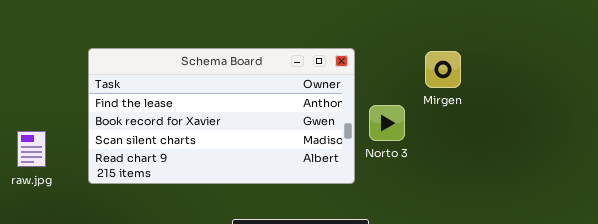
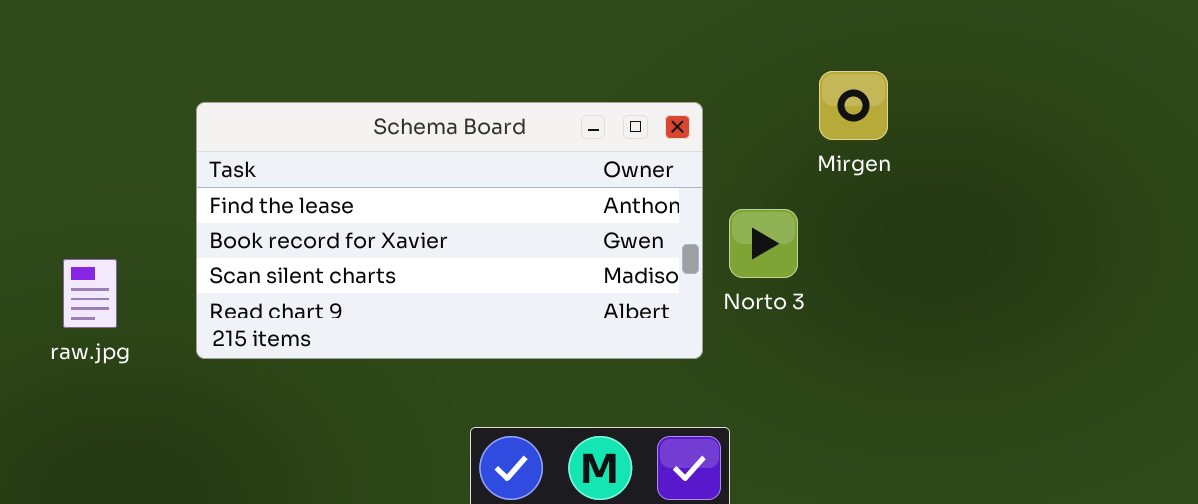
Mirgen: [425,51,461,88] -> [819,71,888,140], moved

